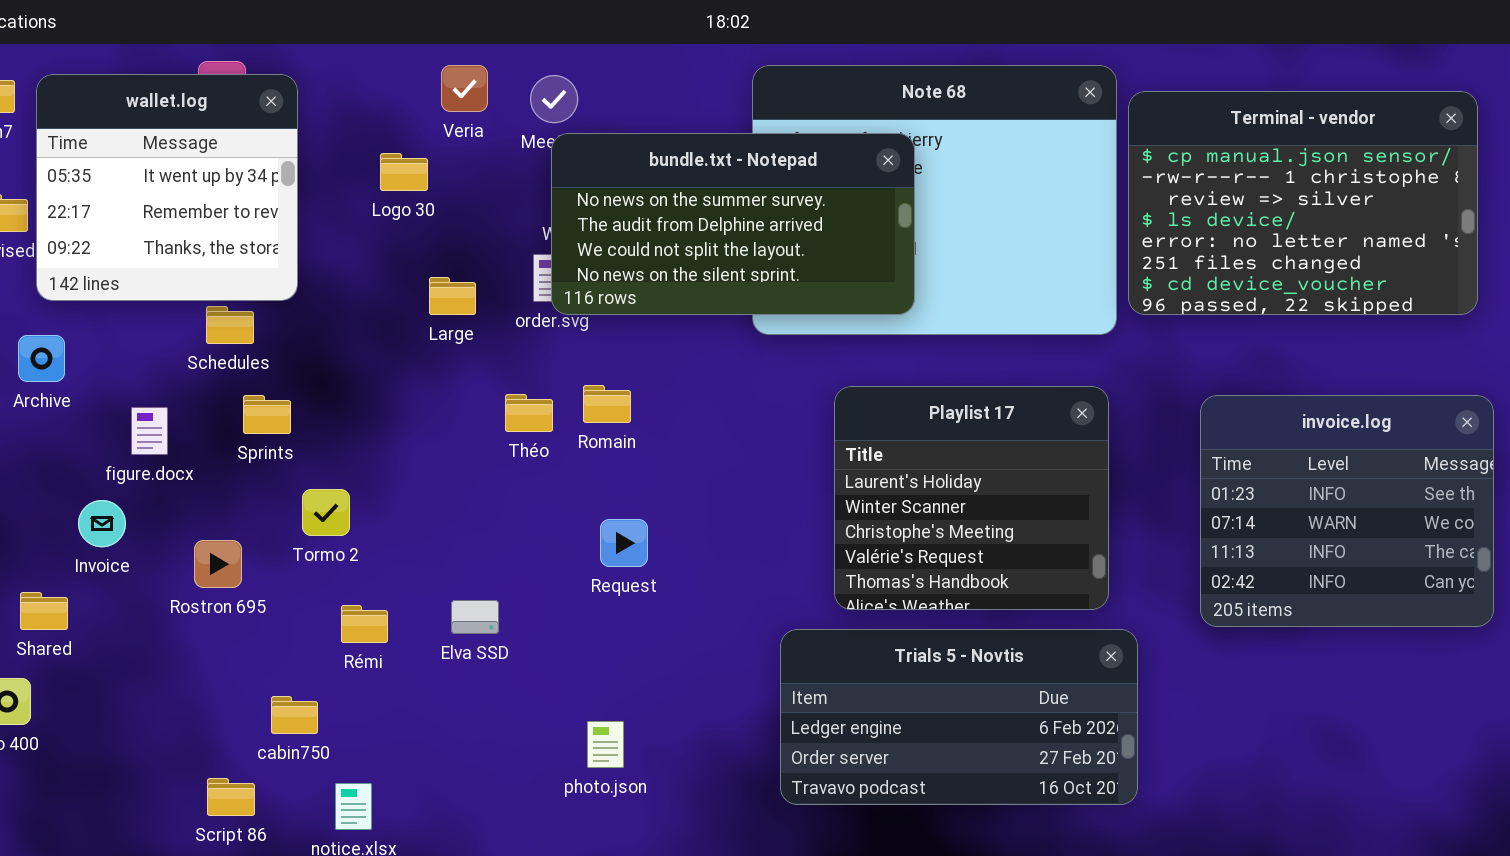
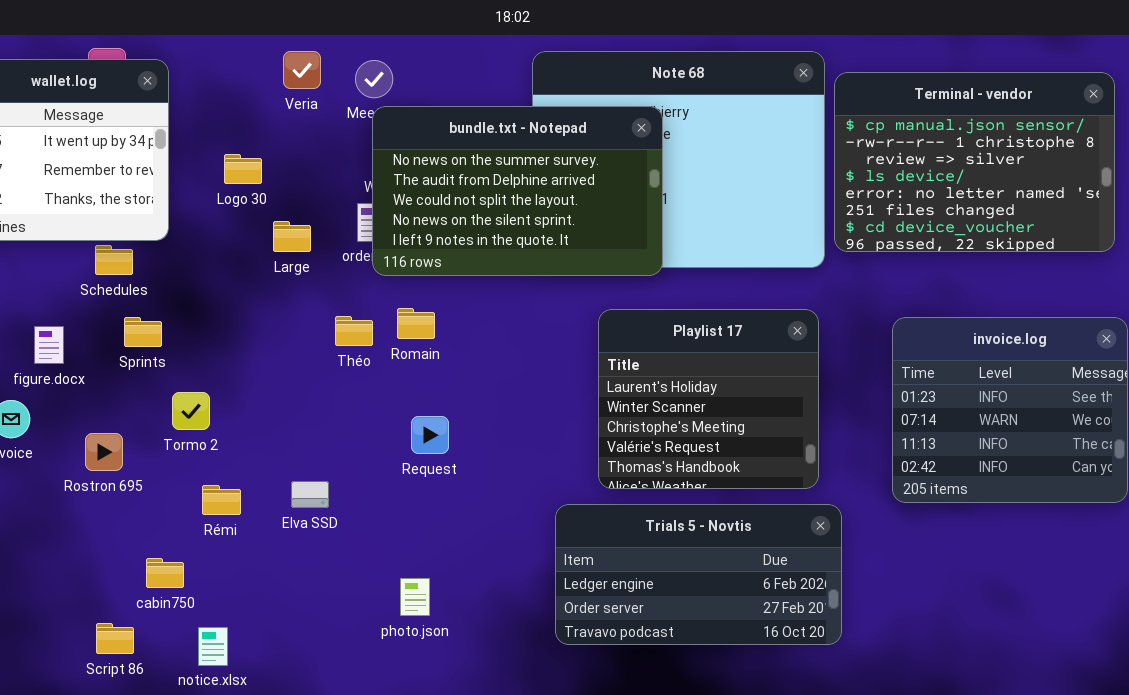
bundle.txt - Notepad: [551,133,915,315] -> [372,106,663,276], resized
Logo 30: [380,153,428,191] -> [224,154,262,184], moved

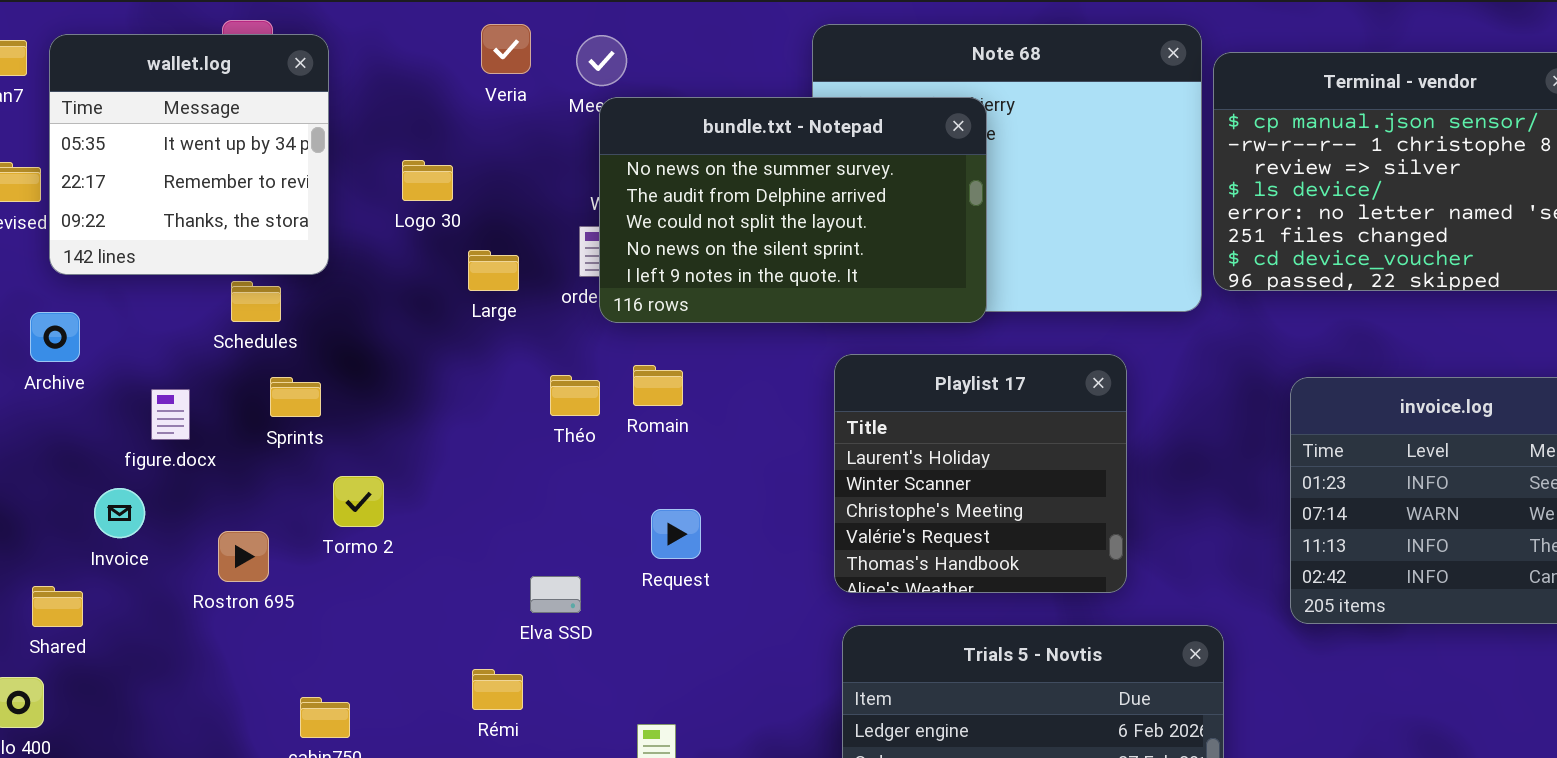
Playlist 17: [598,309,819,489] -> [834,354,1127,593], moved
Elva SSD: [291,481,329,508] -> [530,576,581,613], moved
Rémi: [202,485,241,515] -> [472,669,523,710], moved

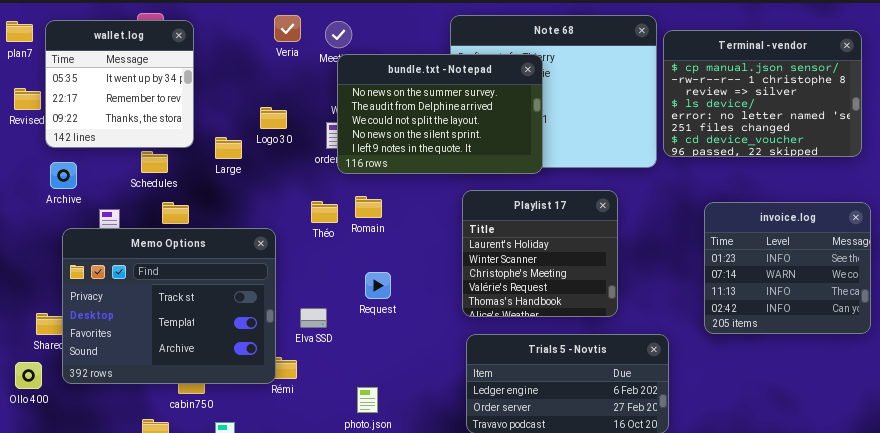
Logo 30: [402,160,453,201] -> [260,107,287,129], moved
Large: [468,250,519,291] -> [215,137,242,159], moved
Archive: [30,312,80,362] -> [50,162,77,189], moved
Memo Options: none -> [62,228,276,384], opened

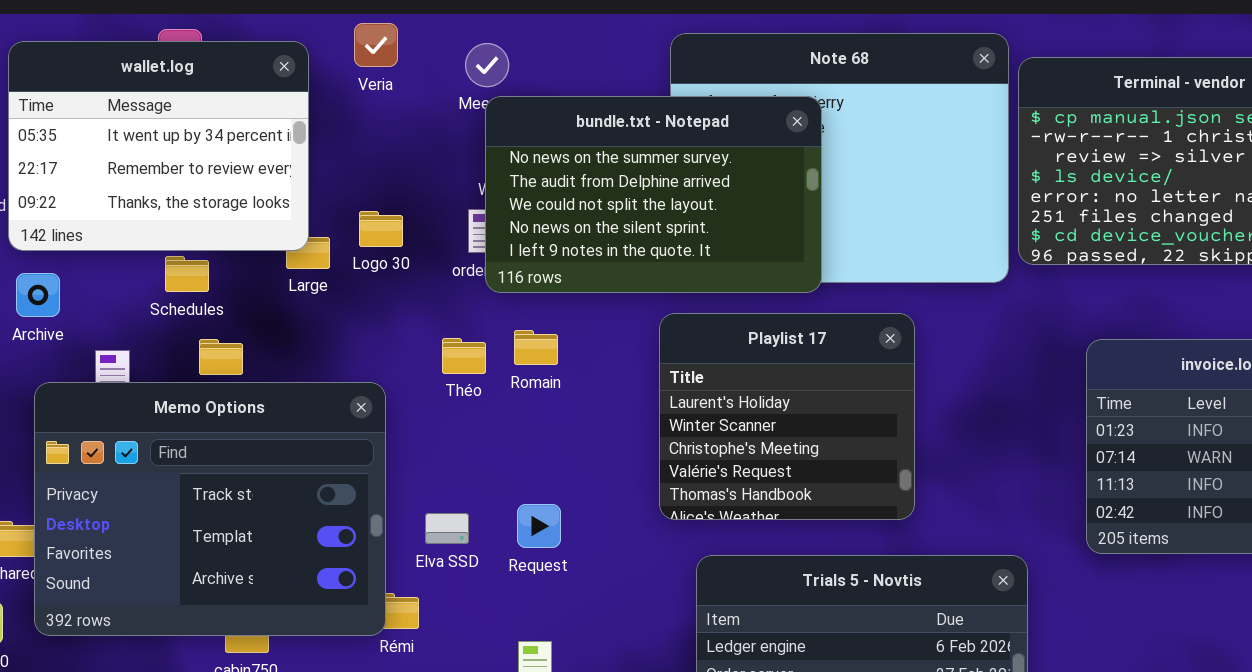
Veria: [274,15,301,42] -> [354,23,398,67], moved
wallet.log: [45,20,194,148] -> [8,41,309,251], resized
Logo 30: [260,107,287,129] -> [359,211,403,247], moved
Playlist 17: [462,190,618,317] -> [659,313,915,520], moved
Request: [365,272,391,299] -> [517,504,561,548], moved

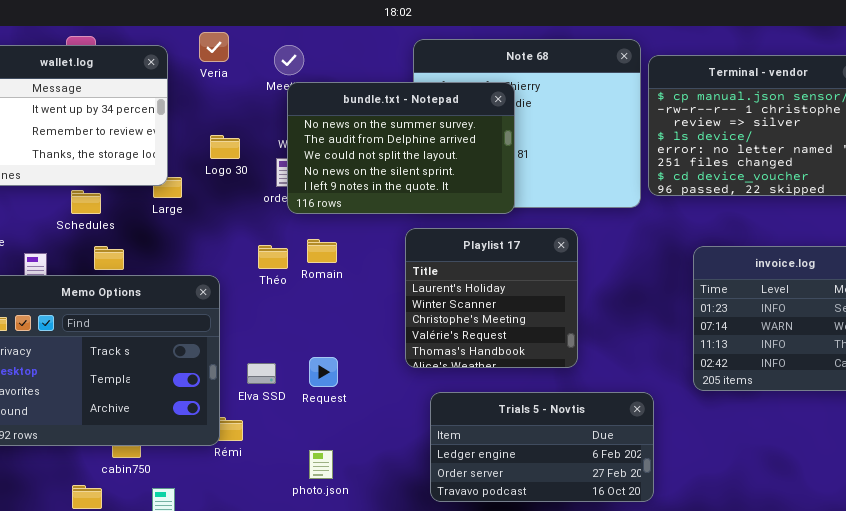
Logo 30: [359,211,403,247] -> [210,135,240,159], moved

